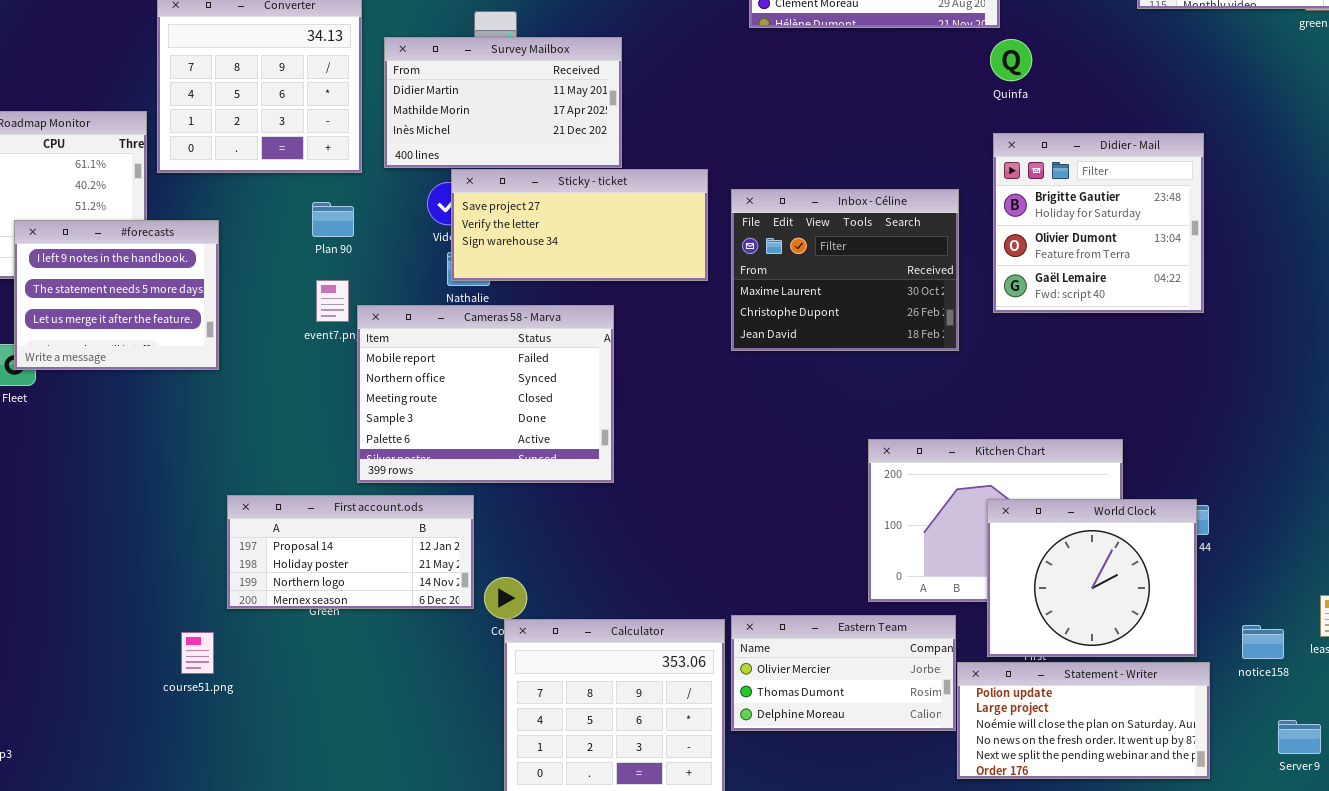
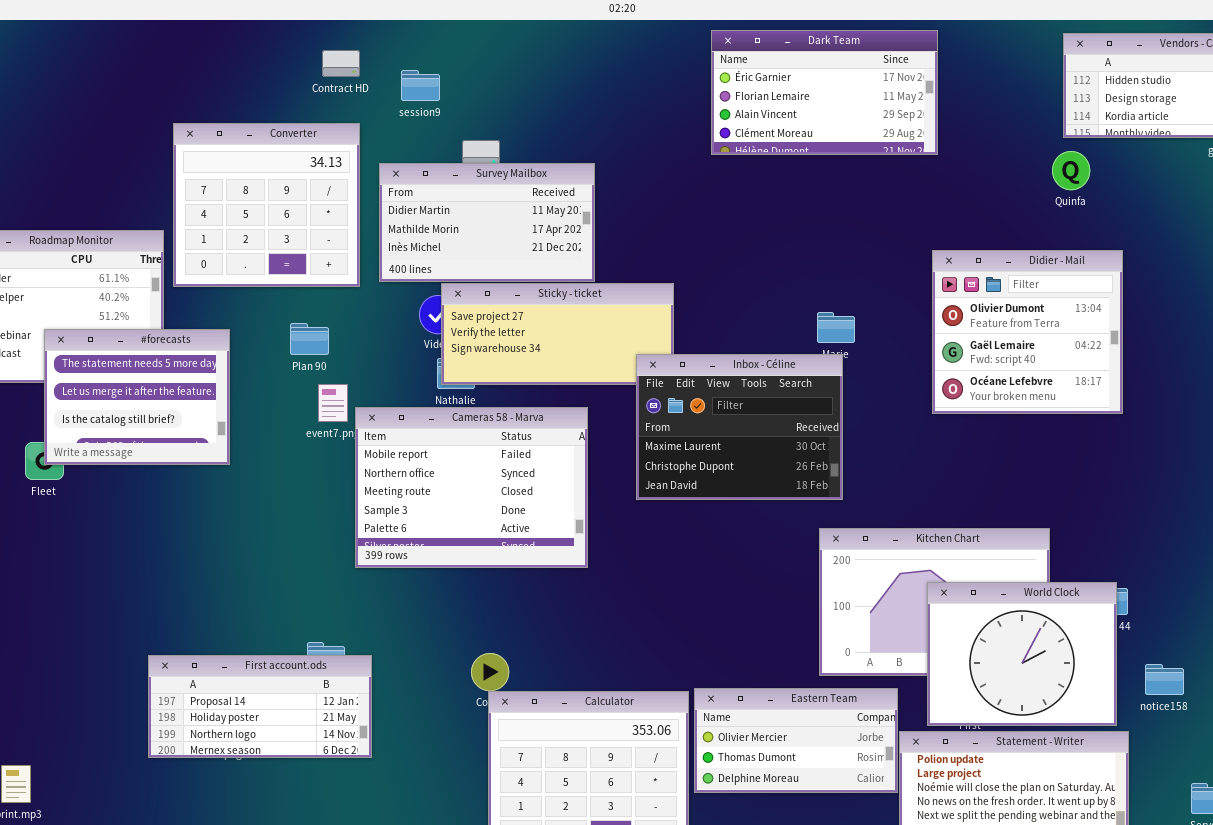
Quinfa: [990,39,1032,81] -> [1052,151,1090,190], moved
Didier - Mail: [993,133,1204,313] -> [932,250,1123,414], scrolled down 1 row
Inbox - Céline: [731,189,959,351] -> [636,354,843,500], moved
Plan 90: [312,202,354,237] -> [290,323,329,355], moved
#forecasts: [14,220,219,370] -> [44,329,230,465], scrolled down 1 row
First account.ods: [227,495,474,609] -> [148,655,372,758], moved
notice158: [1242,625,1284,659] -> [1145,664,1184,695], moved

